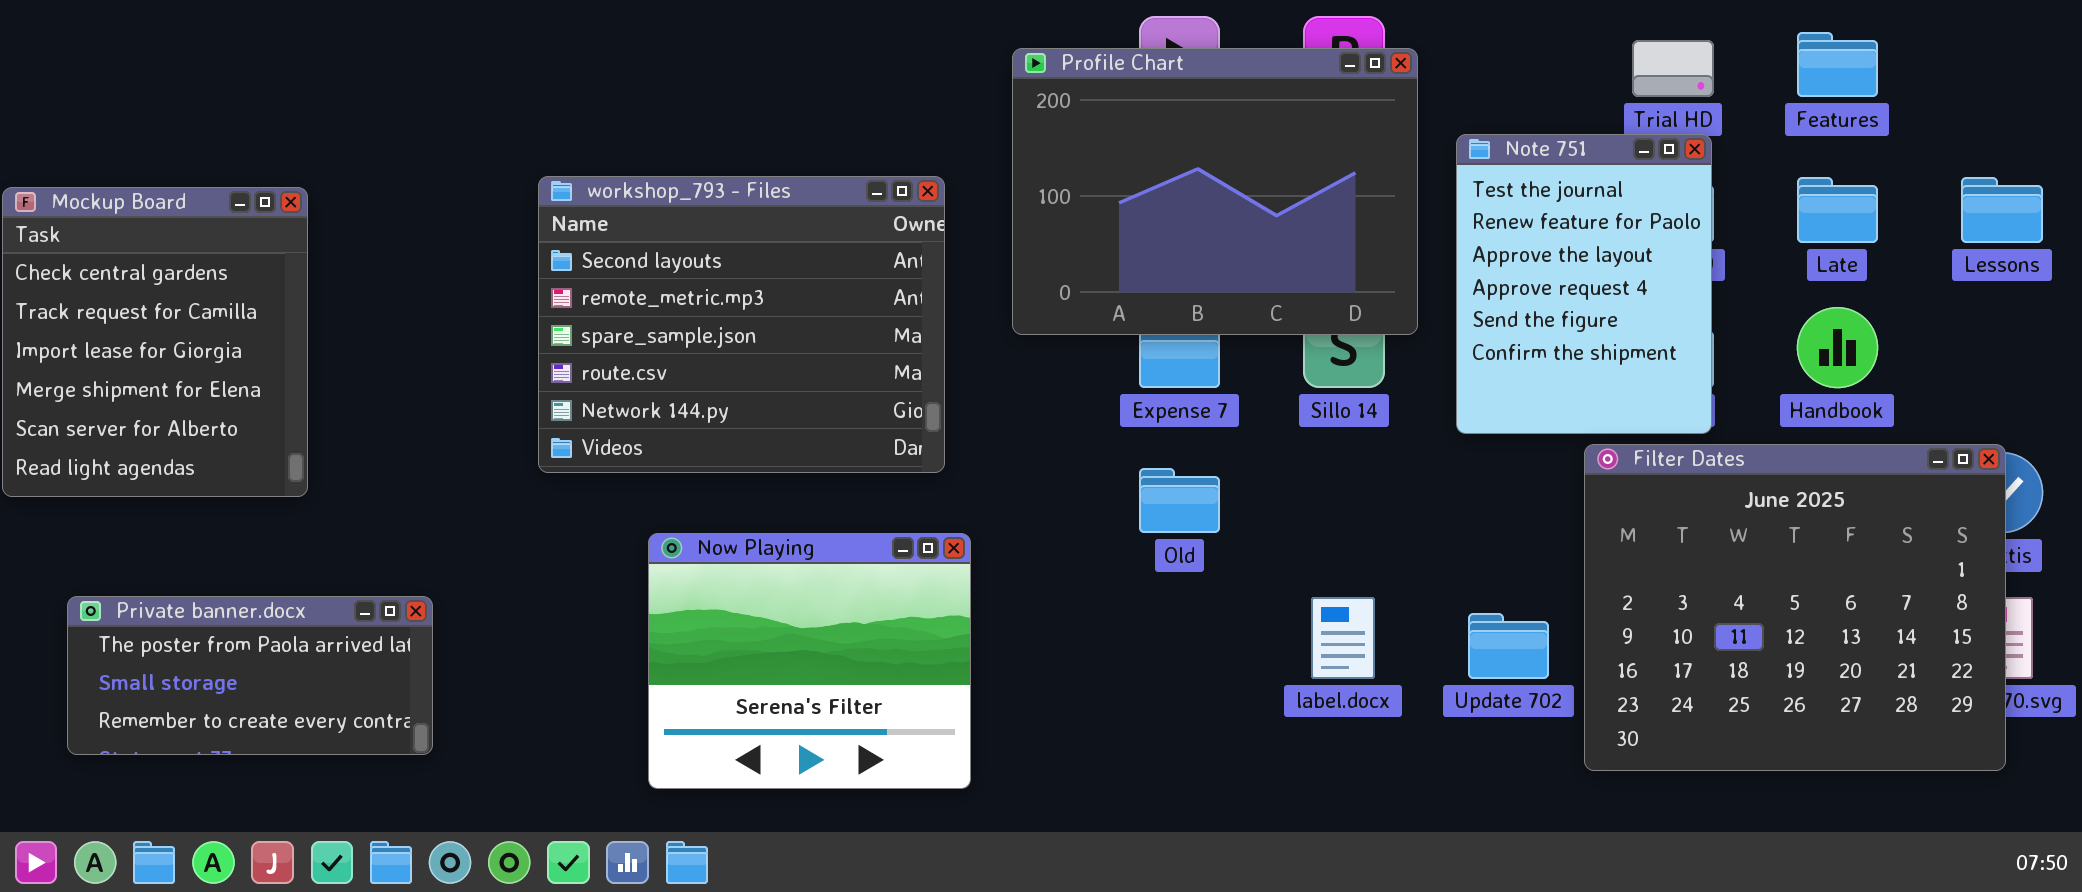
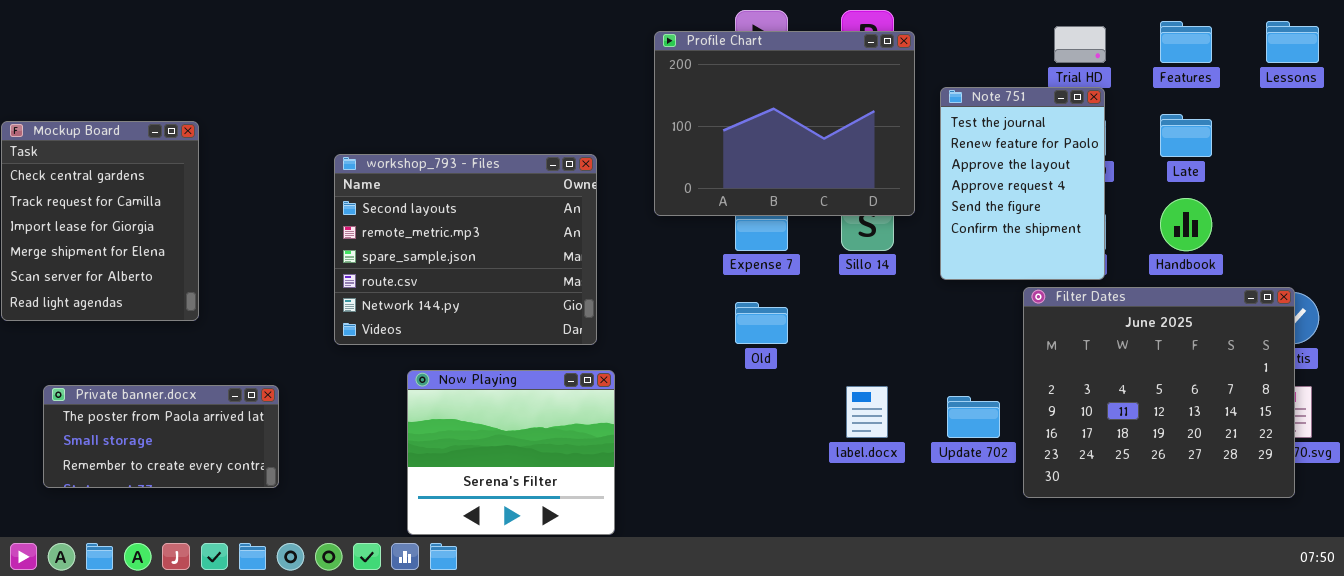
workshop_793 - Files: [538,176,945,473] -> [334,154,597,345], moved
Lessons: [1961,177,2043,243] -> [1266,21,1319,63], moved
Now Playing: [648,533,971,789] -> [407,370,615,535], moved

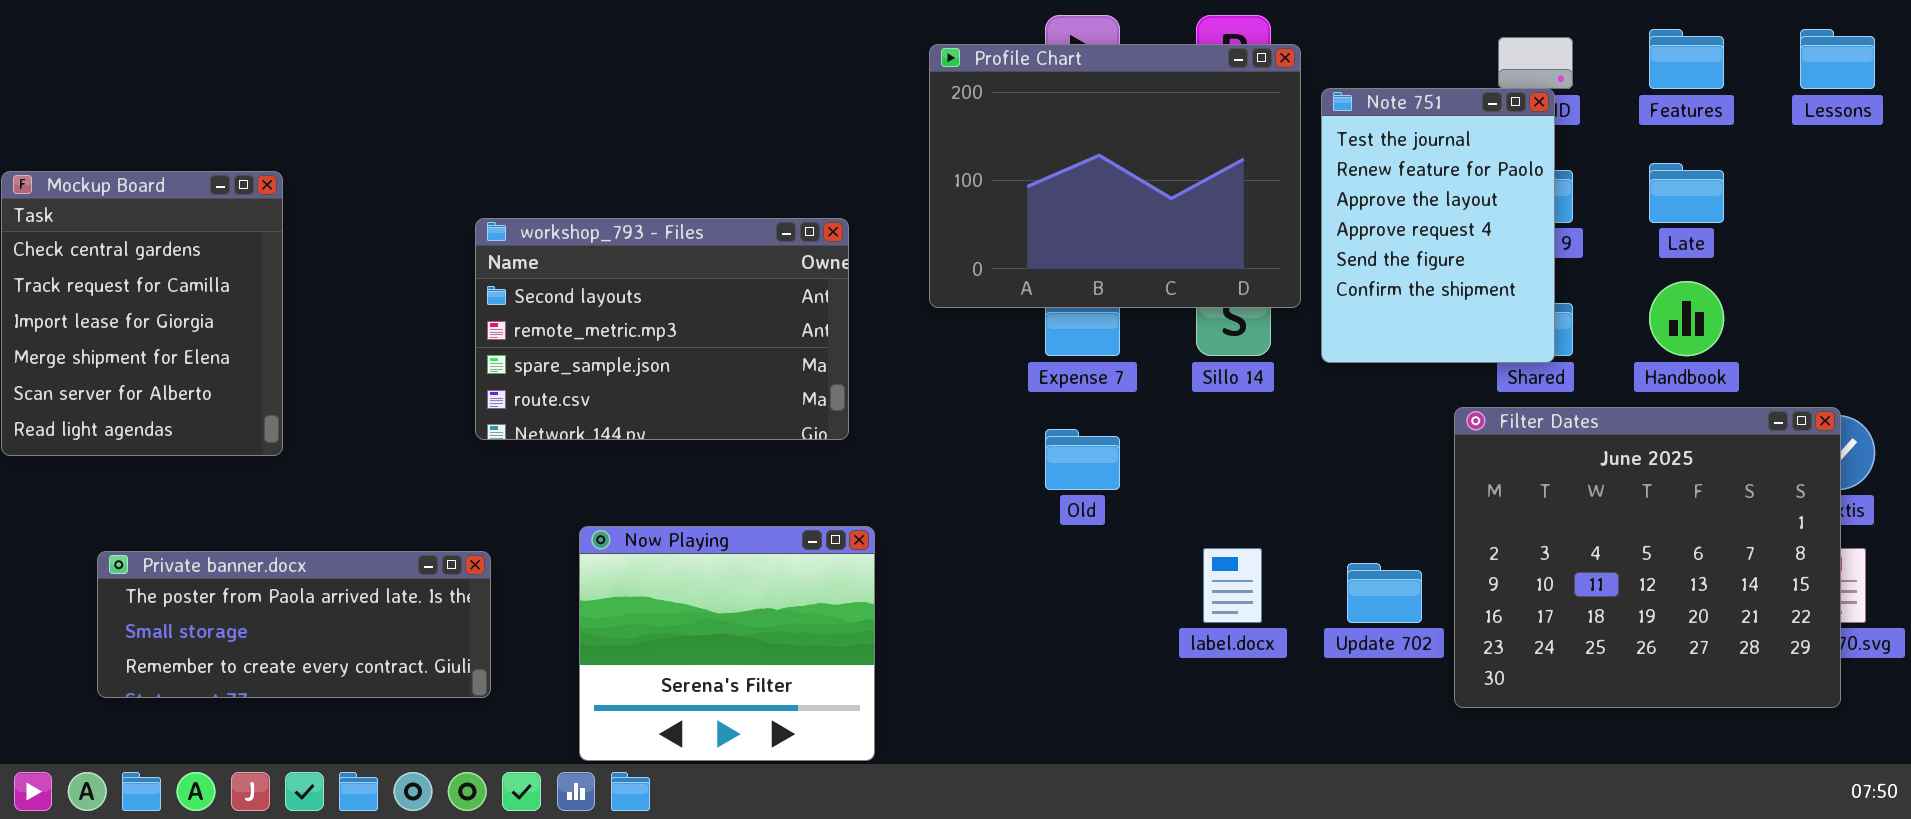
Note 751: [940,87,1105,280] -> [1321,88,1555,363], moved
workshop_793 - Files: [334,154,597,345] -> [475,218,849,440], resized
Private banner.docx: [43,385,279,488] -> [97,551,491,698], moved, resized

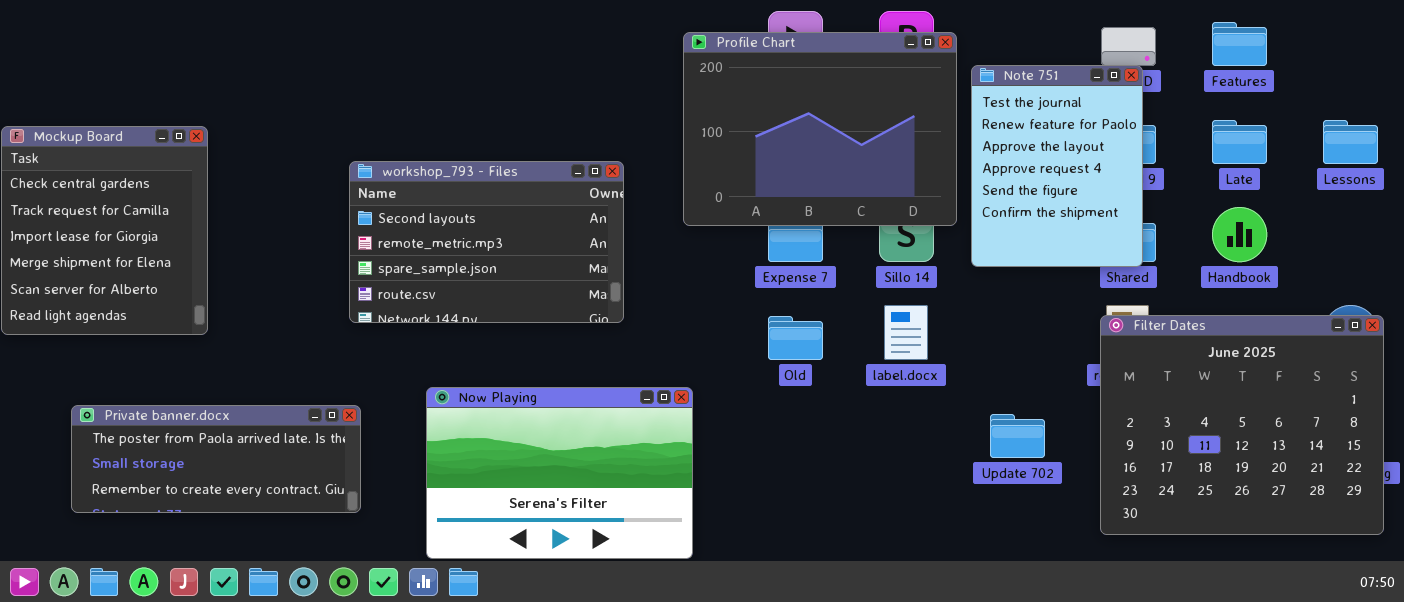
Lessons: [1800,29,1875,89] -> [1323,120,1378,164], moved
Filter Dates: [1454,407,1841,708] -> [1100,315,1384,535], moved
Now Playing: [579,526,875,761] -> [426,387,693,559], resized
label.docx: [1203,548,1262,623] -> [884,305,928,360], moved

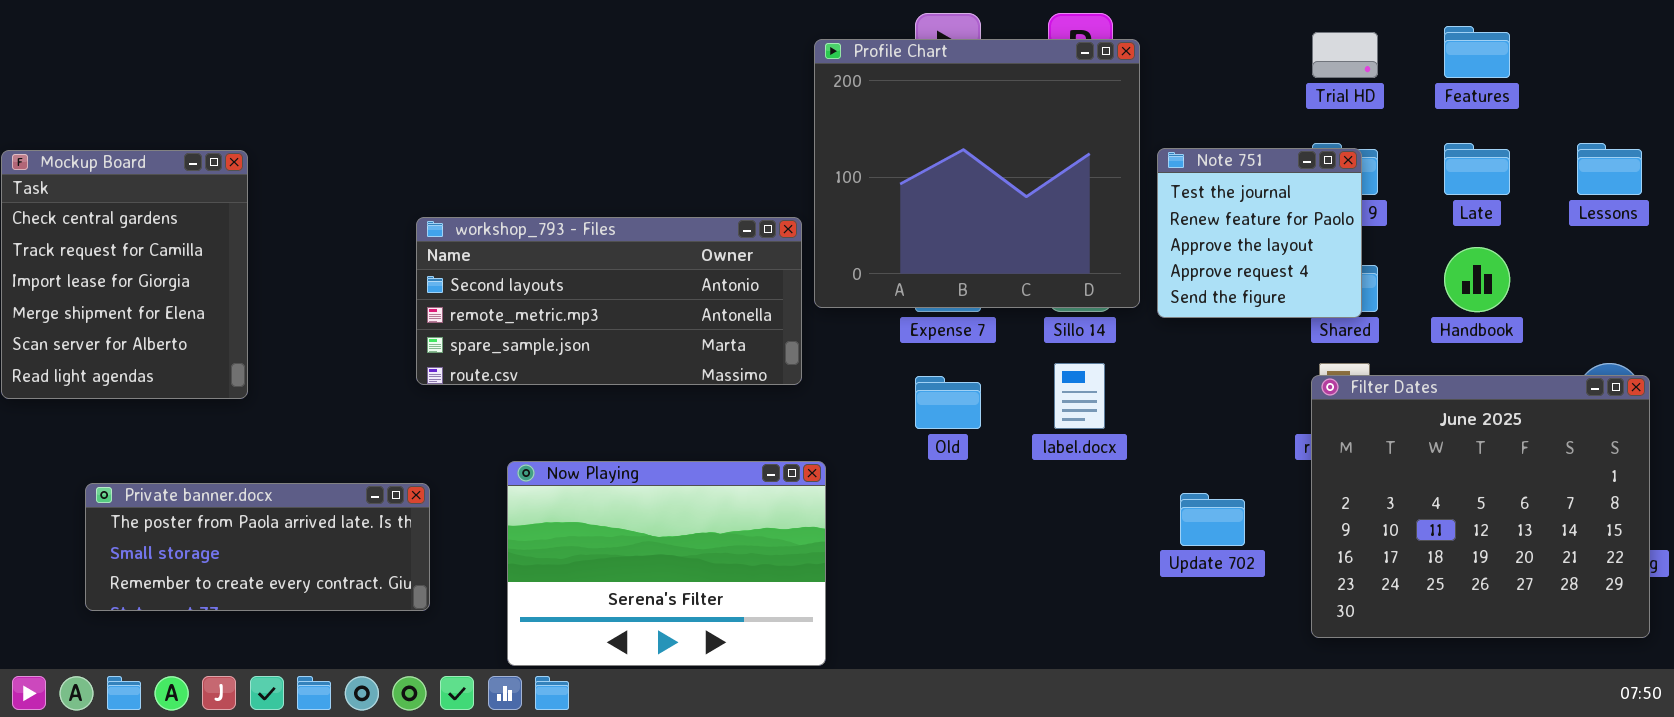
Profile Chart: [683,32,957,226] -> [814,39,1140,308], resized
Note 751: [971,65,1143,267] -> [1157,148,1362,318], resized
workshop_793 - Files: [349,161,624,323] -> [416,217,802,385], resized

